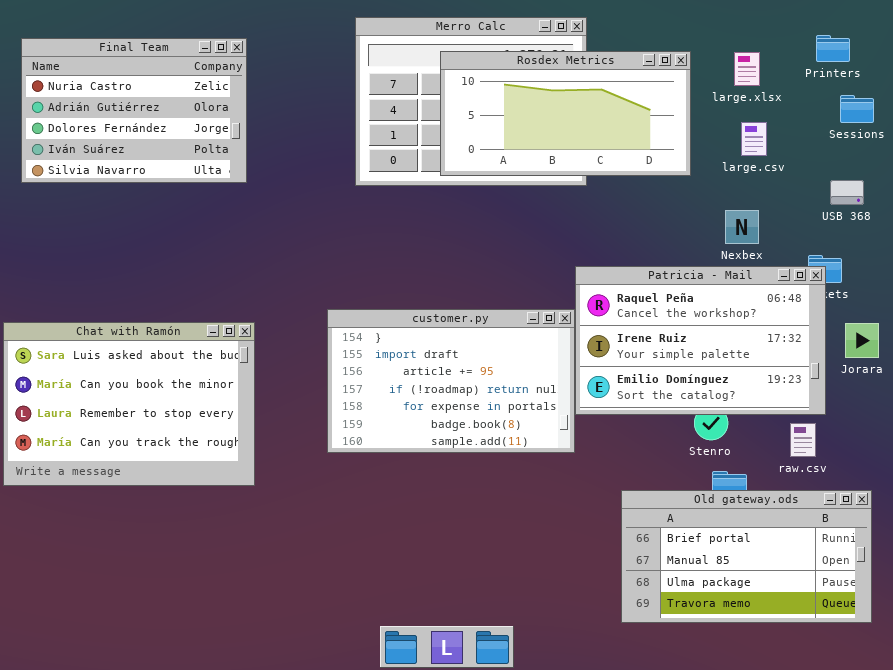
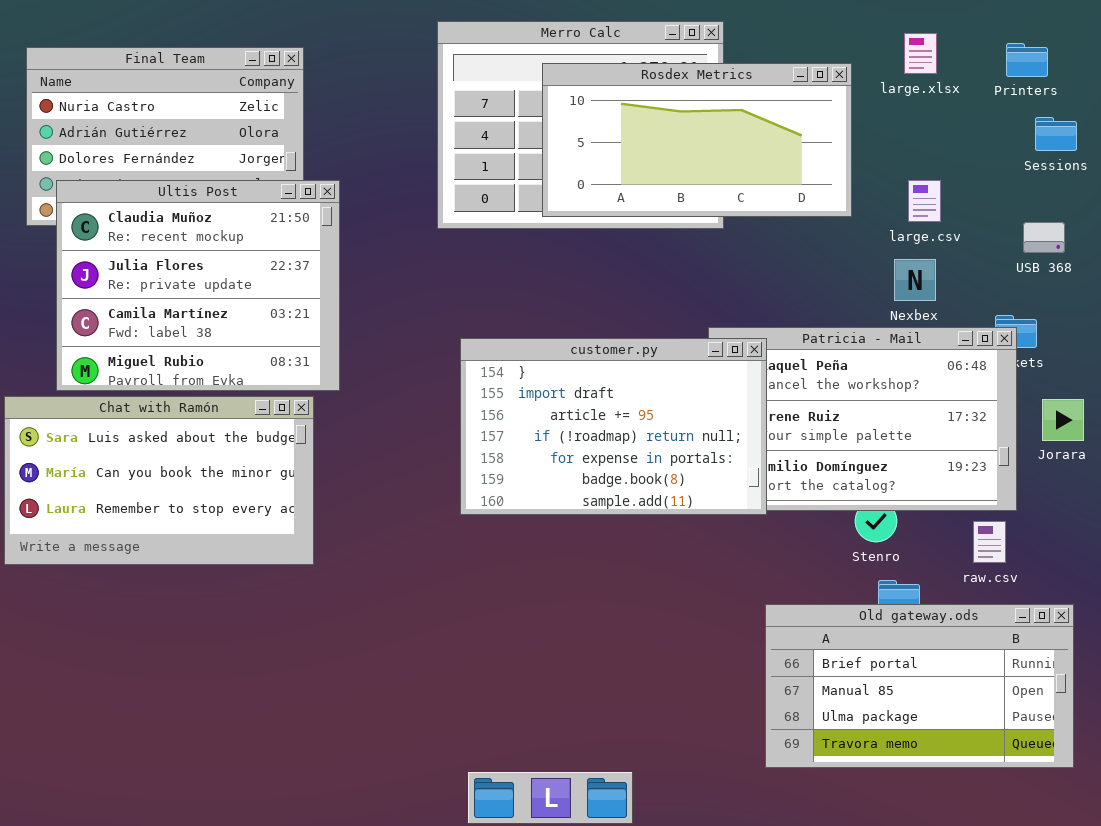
large.xlsx: [734,52,760,86] -> [904,33,937,74], moved
large.csv: [741,122,767,156] -> [908,180,941,222], moved
Ultis Post: none -> [56,180,340,391], opened
customer.py: [327,309,575,453] -> [460,338,767,515], moved
Chat with Ramón: [3,322,255,486] -> [4,396,314,565], resized

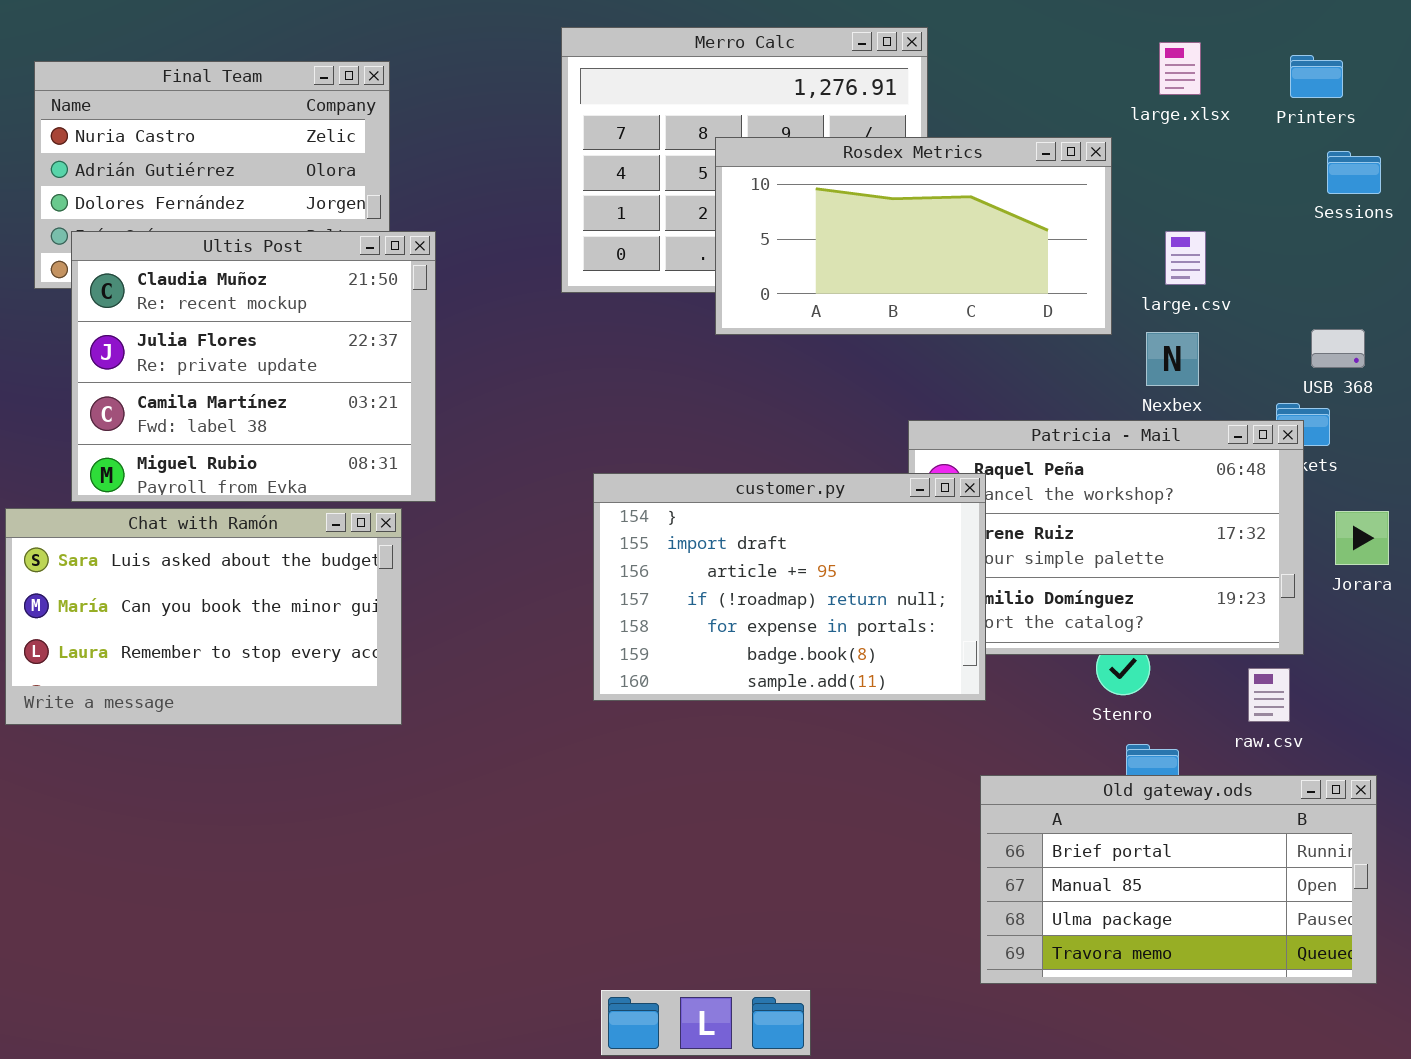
Rosdex Metrics: [542,63,852,217] -> [715,137,1112,335], moved
USB 368: [1023,222,1065,253] -> [1311,329,1365,368], moved
customer.py: [460,338,767,515] -> [593,473,986,701], moved

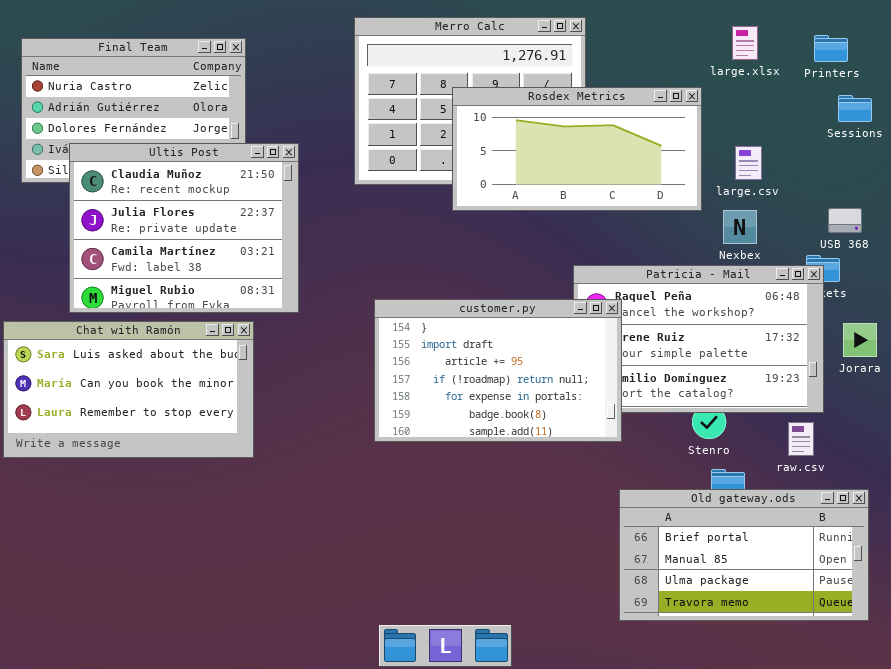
Ultis Post: [71,231,436,502] -> [69,143,299,313], moved

